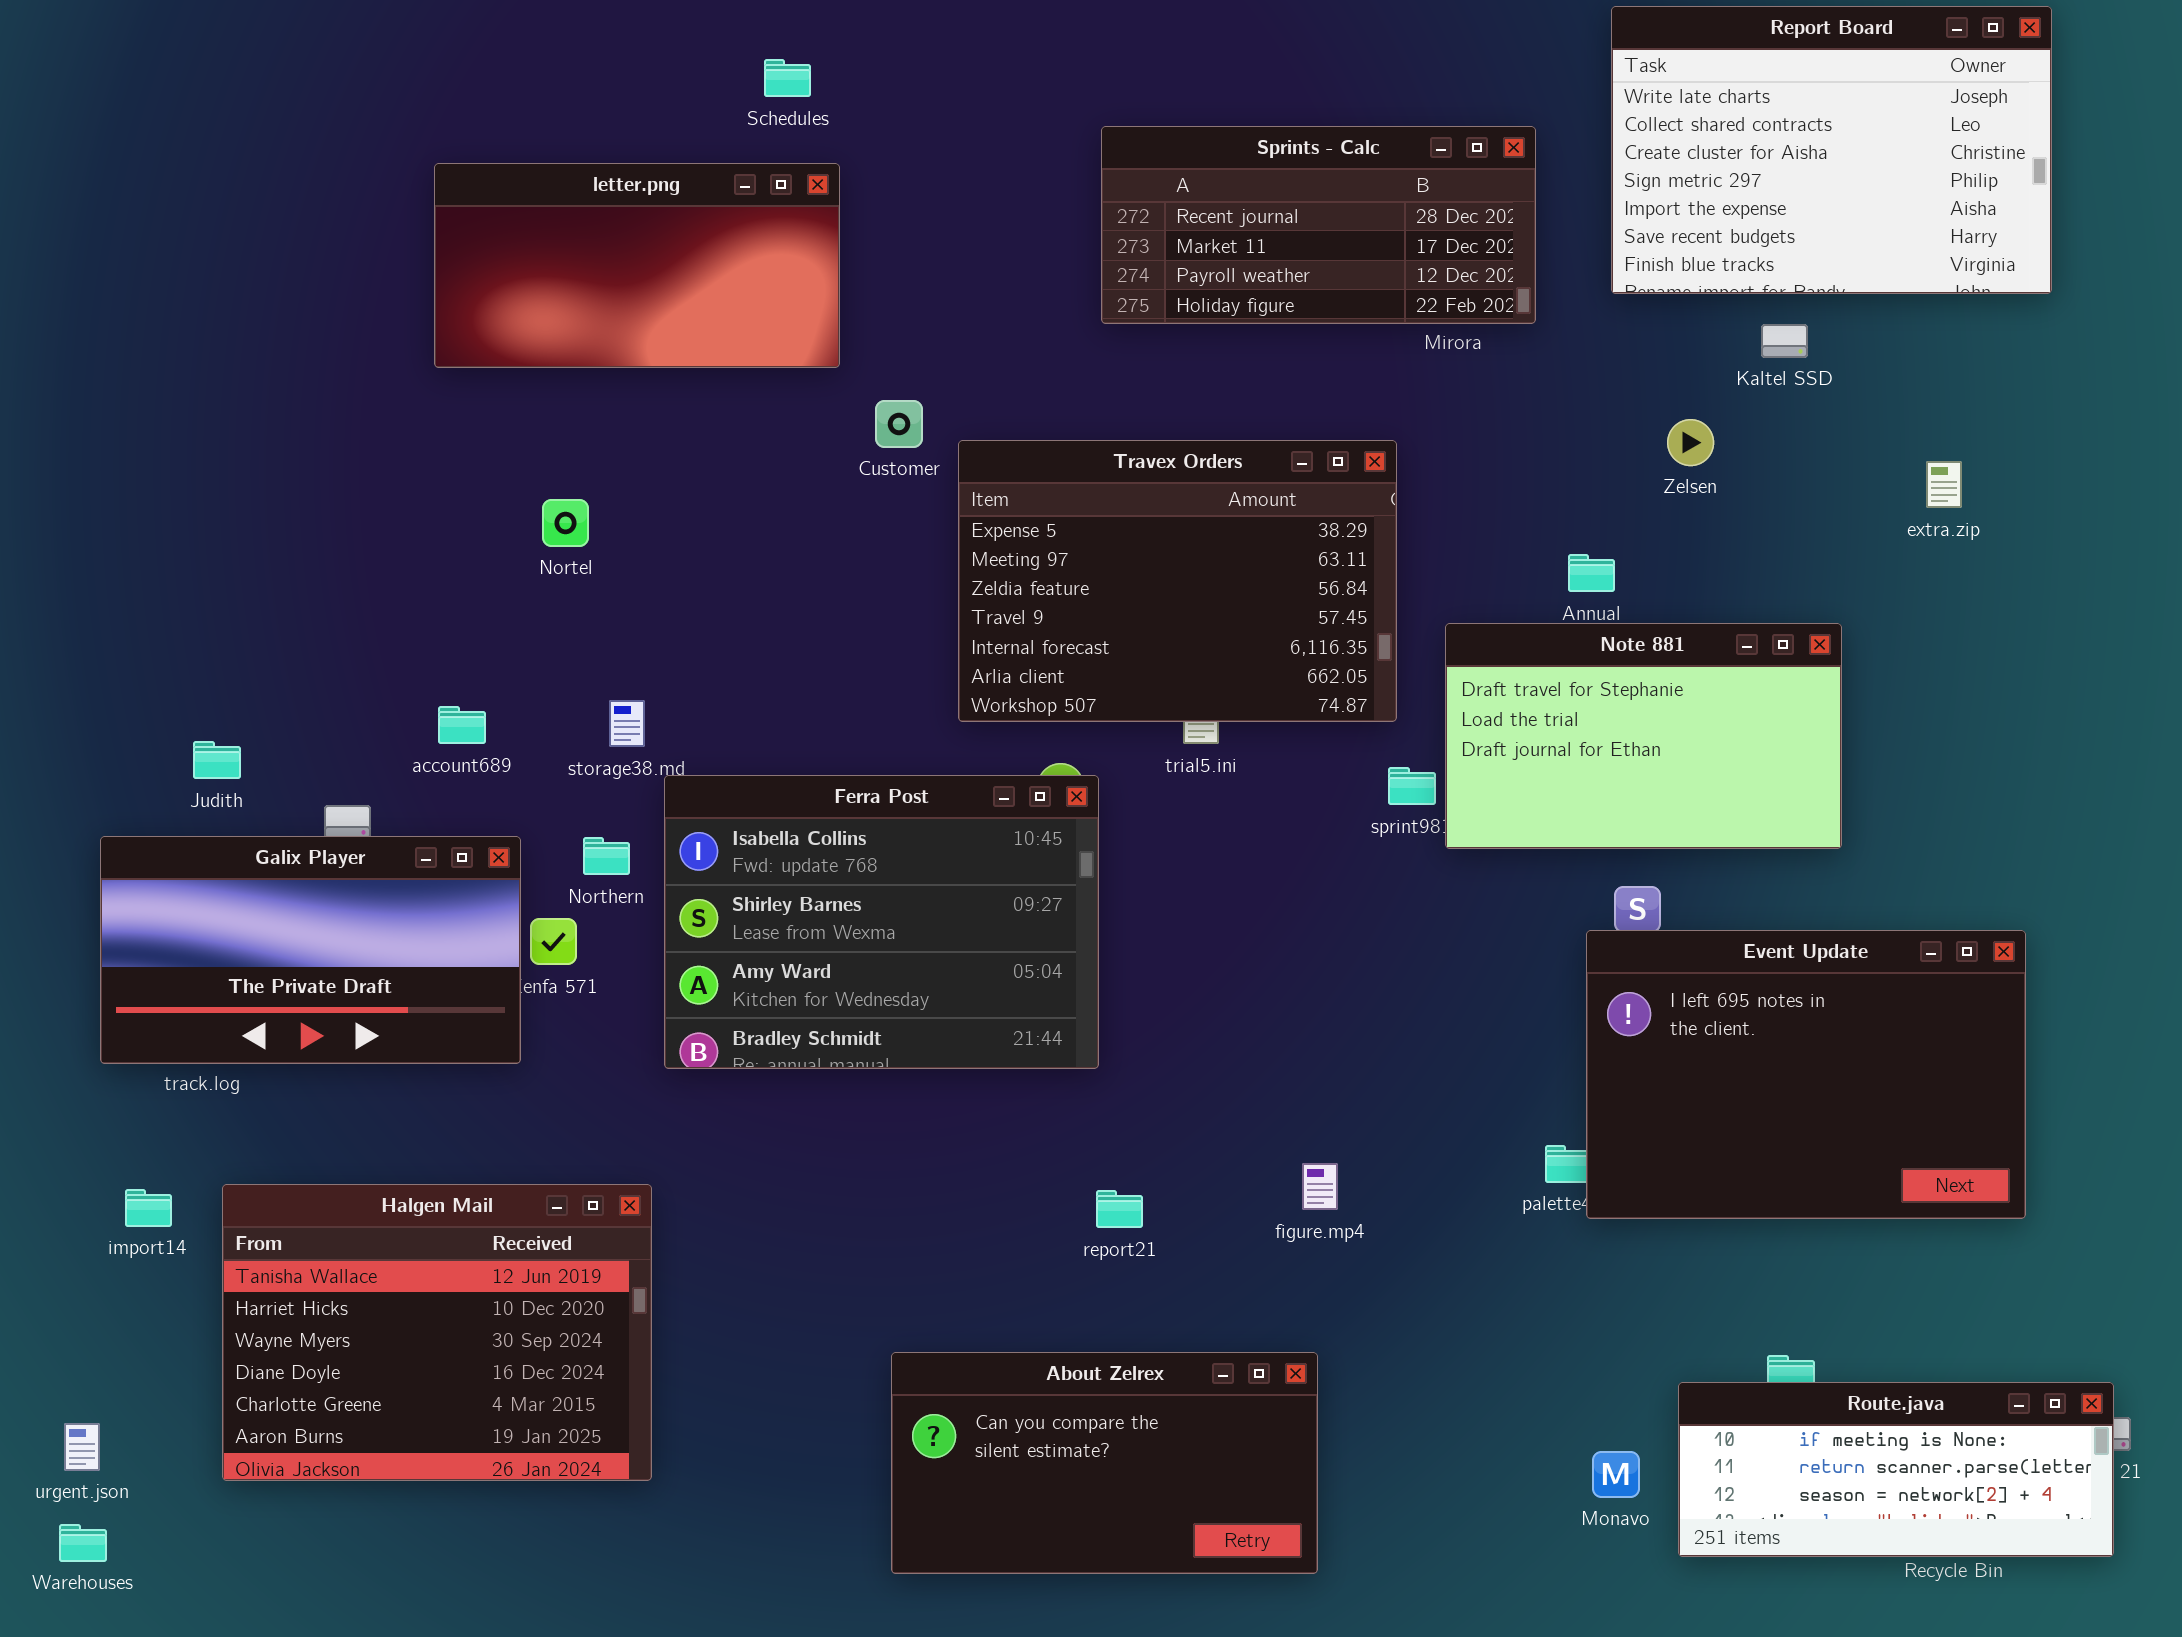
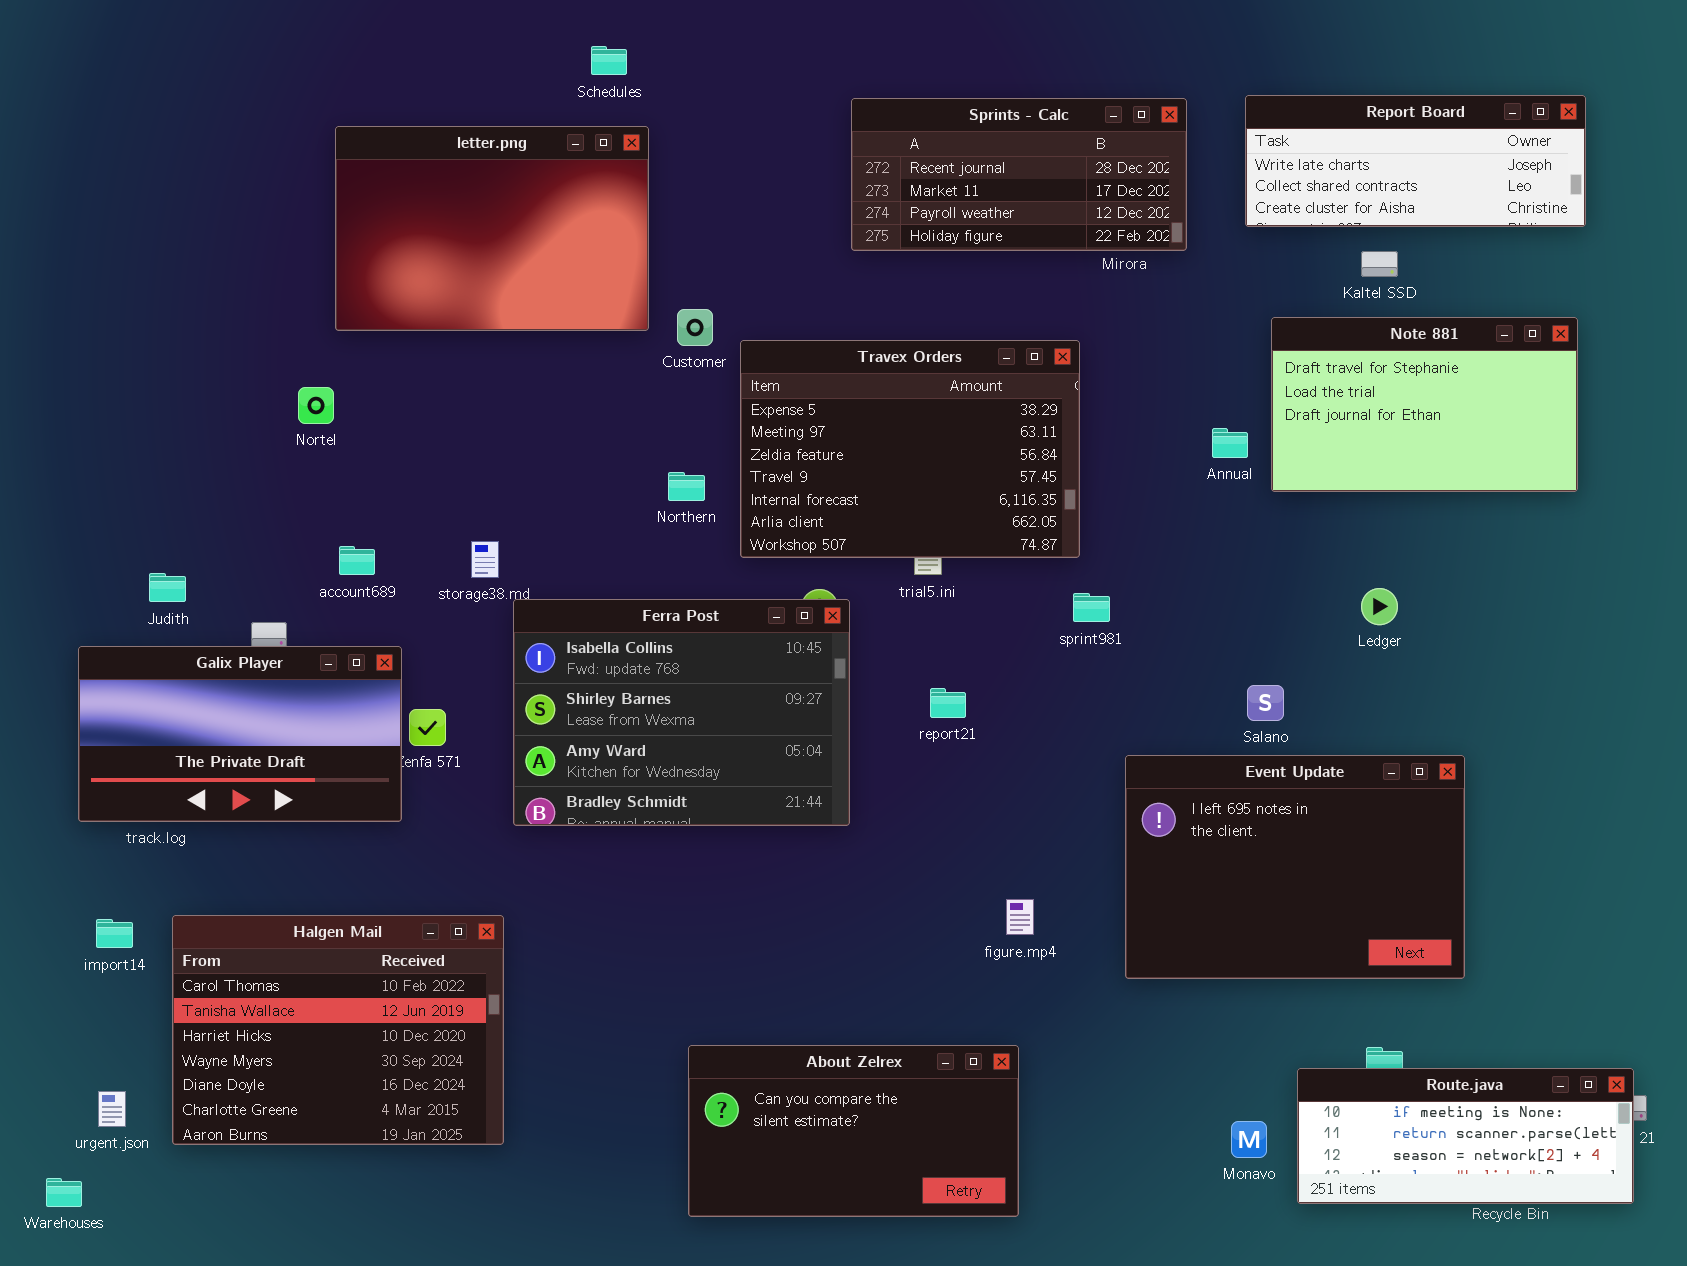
Report Board: [1611,6,2052,294] -> [1245,95,1586,227], resized
letter.png: [434,163,840,368] -> [335,126,649,331], resized
Nortel: [542,499,589,547] -> [298,387,334,424], moved
Note 881: [1445,623,1842,849] -> [1271,317,1578,492], moved
Northern: [583,837,630,875] -> [668,472,705,501], moved
Event Update: [1586,930,2026,1219] -> [1125,755,1465,979], moved
Halgen Mail: [222,1184,652,1481] -> [172,915,504,1145], scrolled up 1 row
report21: [1096,1190,1143,1228] -> [930,688,966,718], moved
urgent.json: [64,1423,100,1471] -> [98,1091,126,1127], moved

